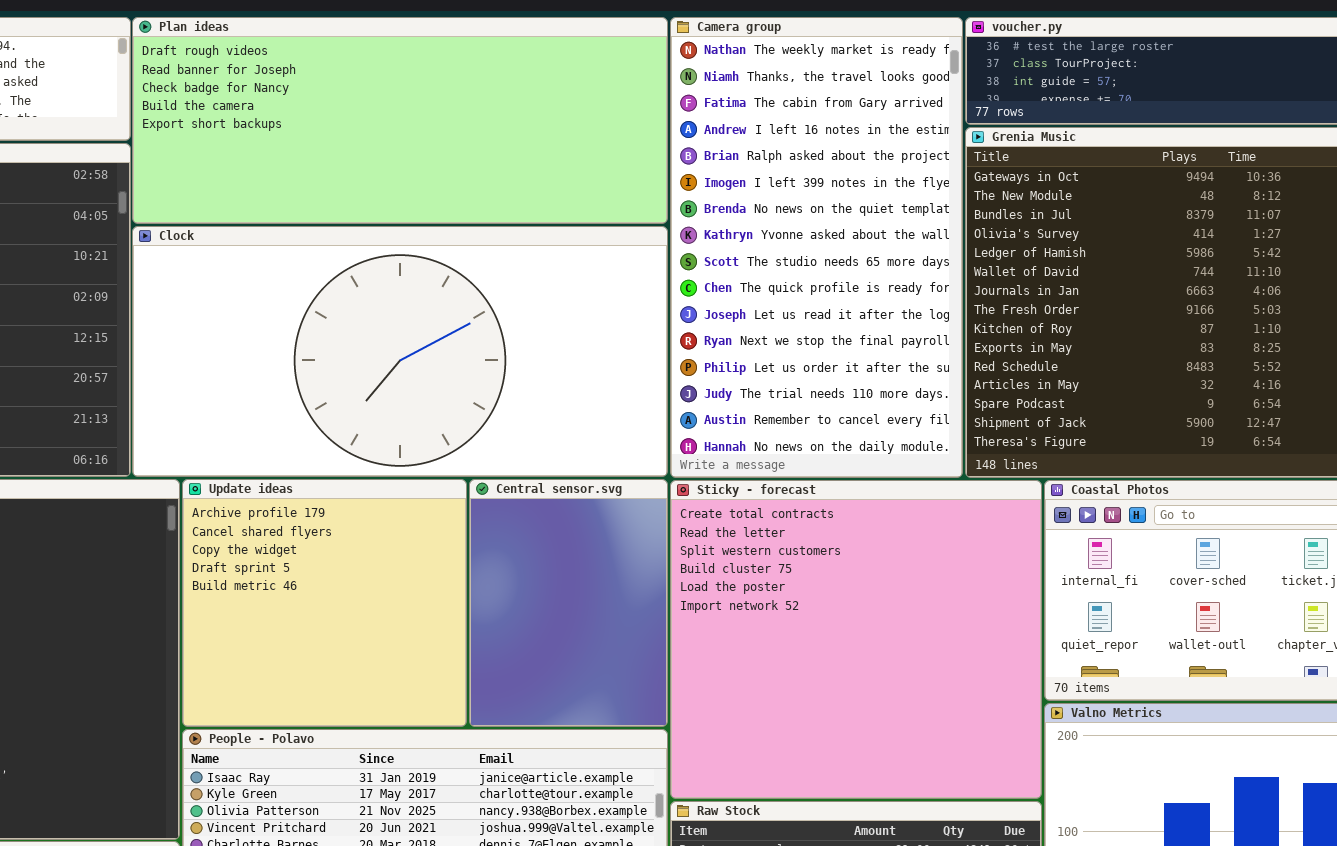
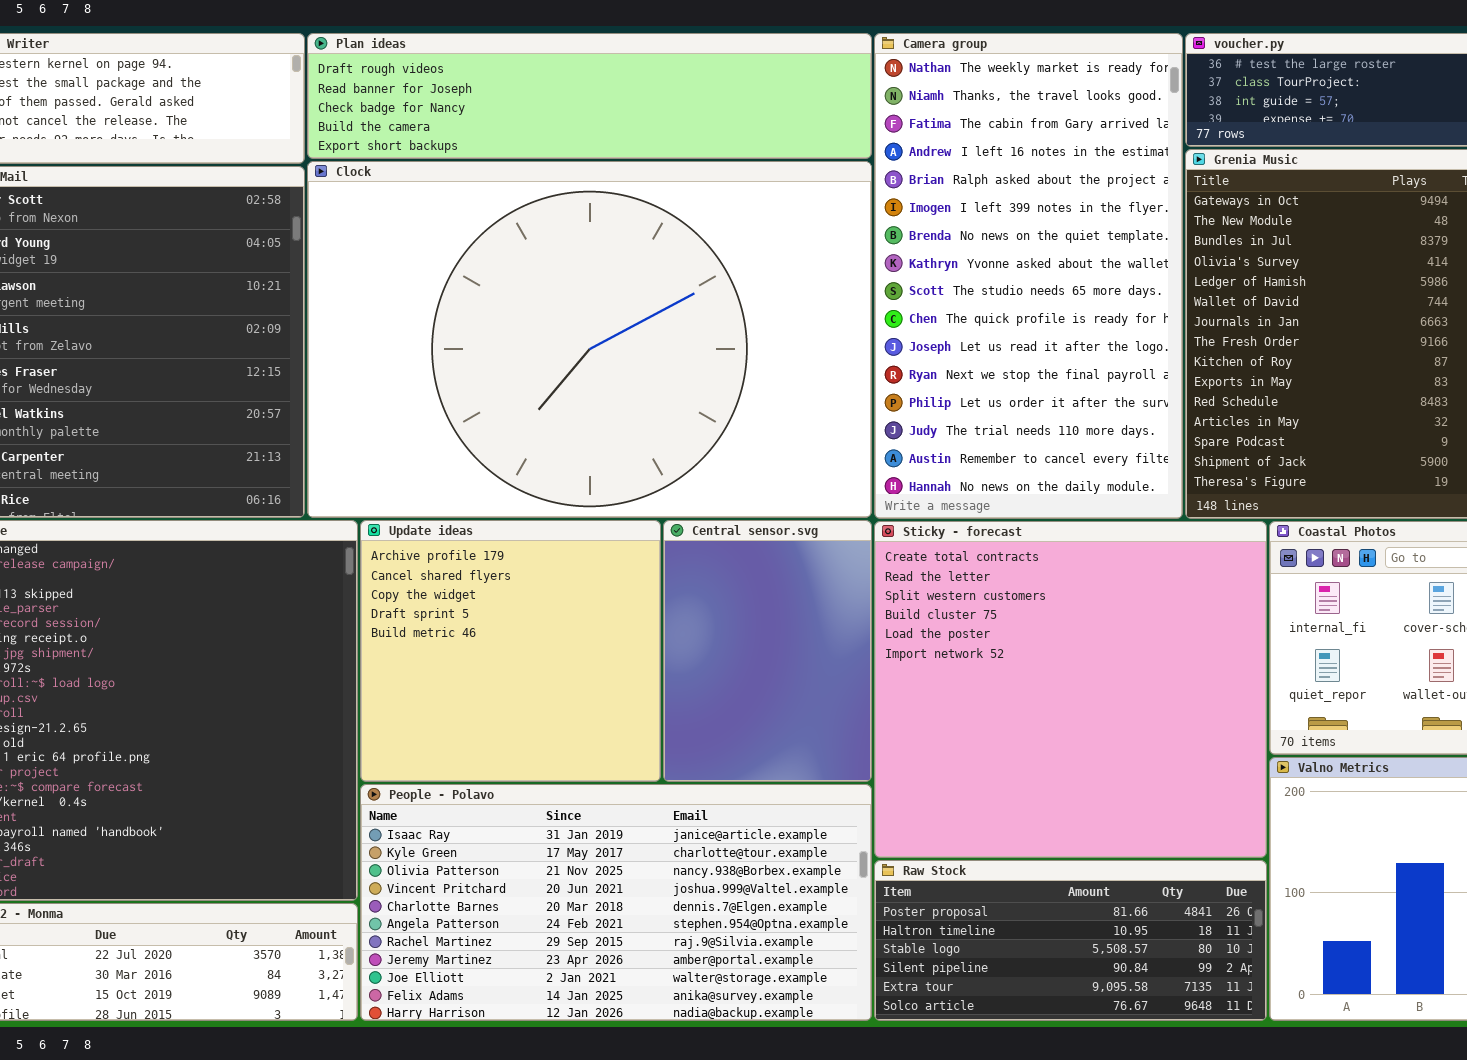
Plan ideas: [132,17,668,224] -> [307,33,872,159], resized
Clock: [132,226,668,477] -> [307,161,872,518], resized

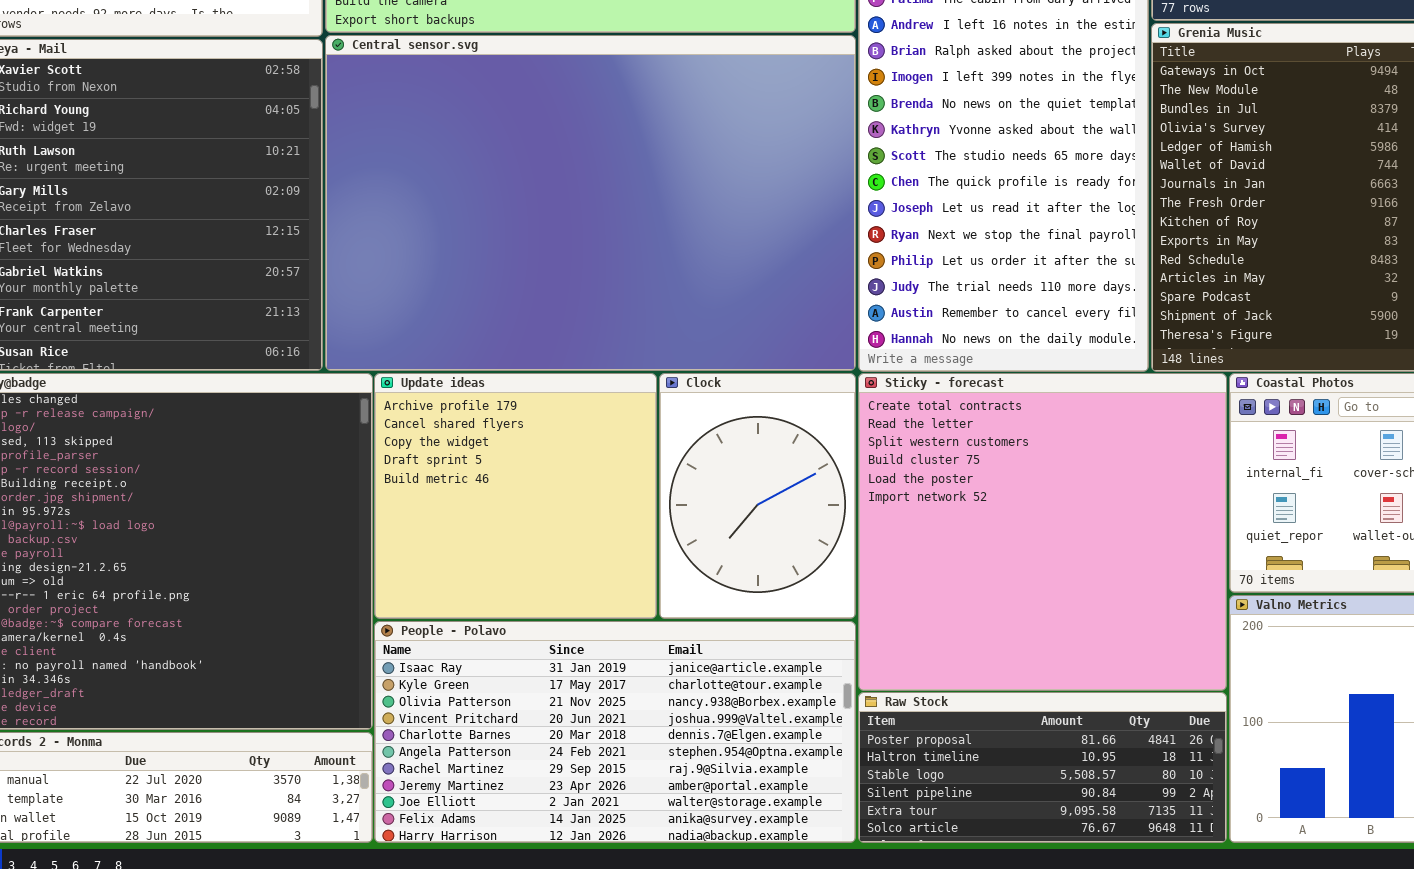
Clock: [307,161,872,518] -> [659,373,856,619], moved, resized
Central sensor.svg: [663,520,872,782] -> [325,35,856,371], moved, resized

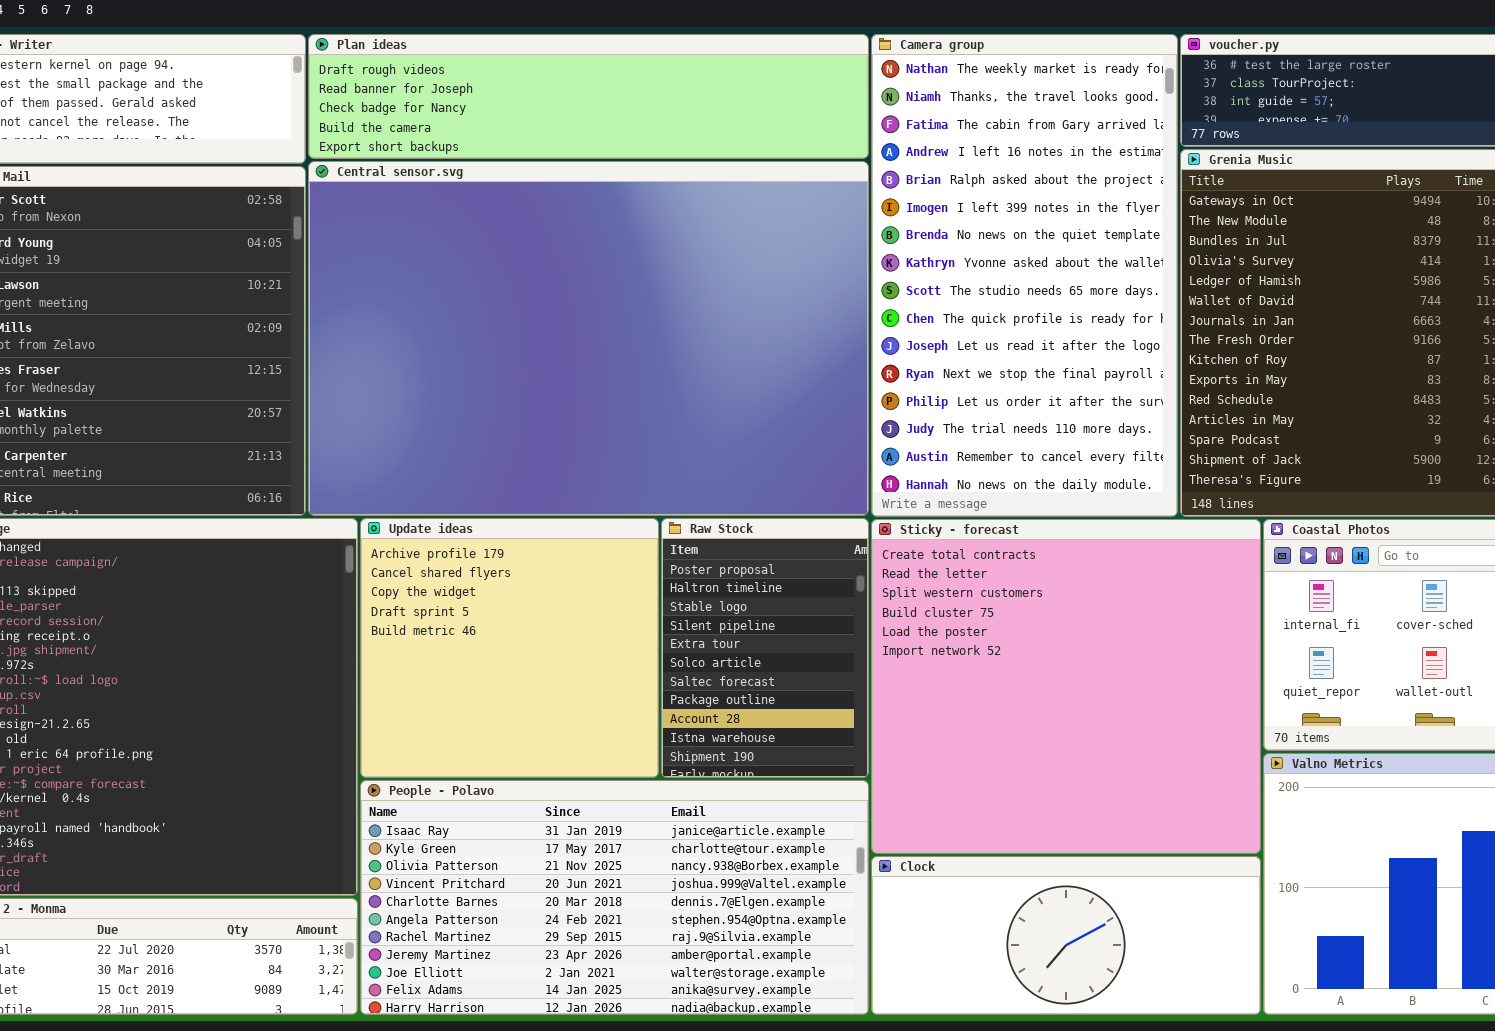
Clock: [659,373,856,619] -> [871,856,1261,1015], moved, resized
Raw Stock: [858,692,1227,843] -> [661,518,869,778], moved, resized

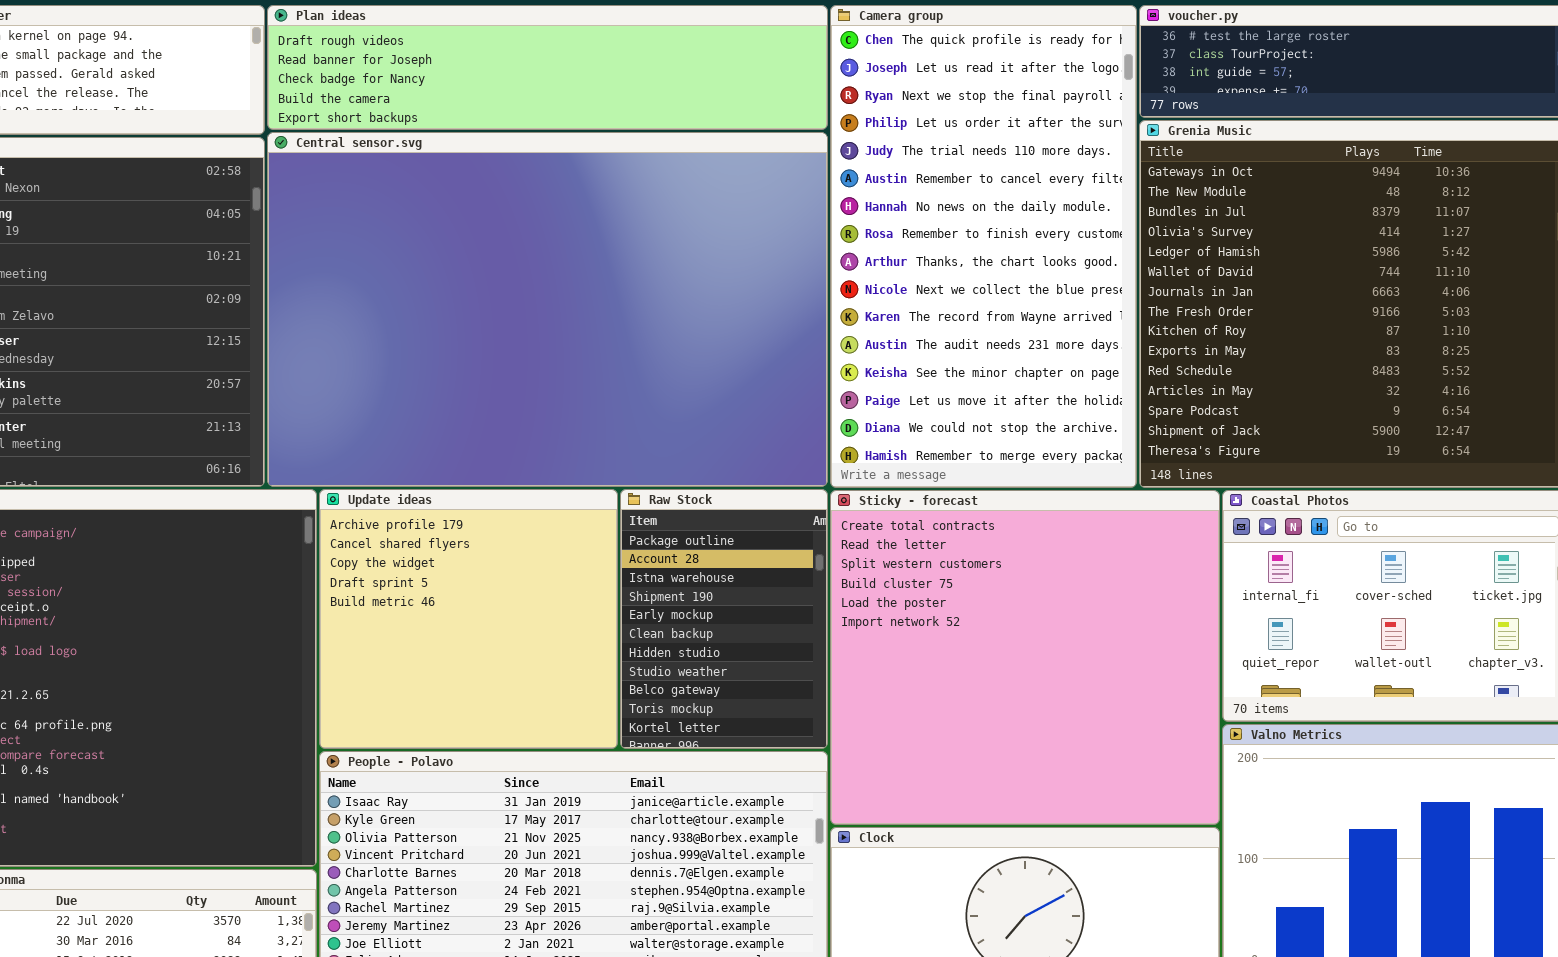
Camera group: [871,34,1178,517] -> [830,5,1137,488], scrolled down 9 rows
Raw Stock: [661,518,869,778] -> [620,489,828,749], scrolled down 7 rows

